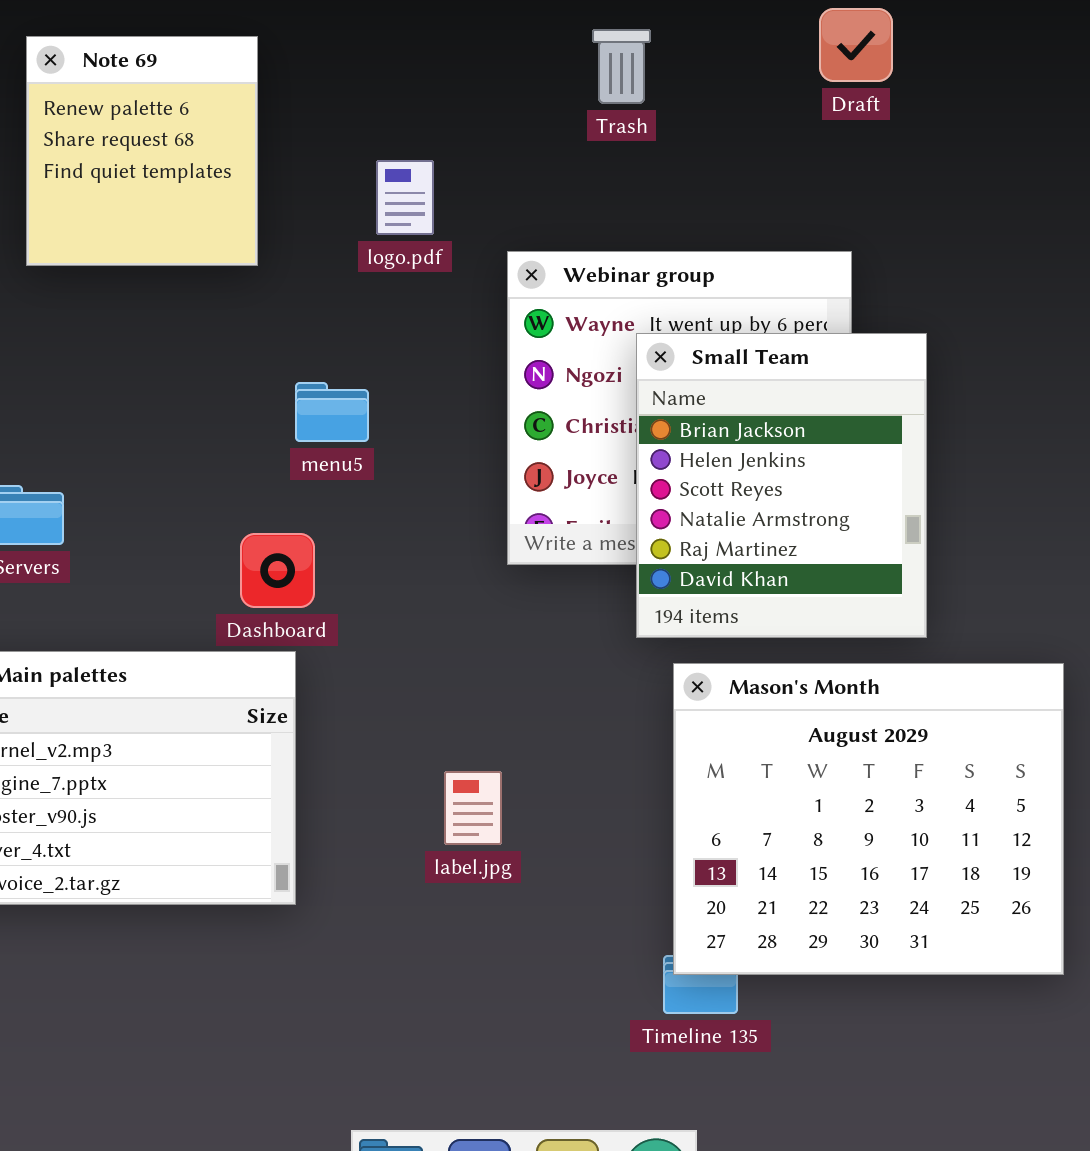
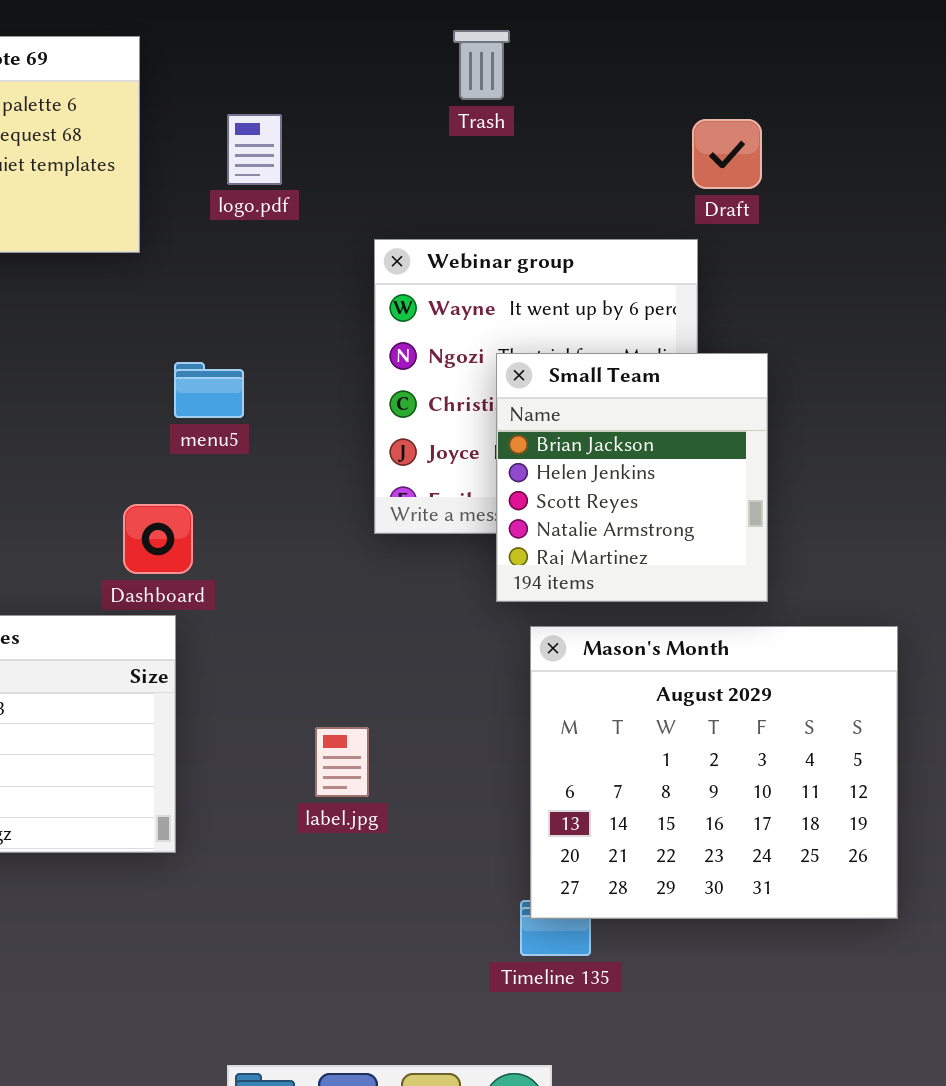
Draft: [819,8,893,82] -> [692,119,762,189], moved
logo.pdf: [376,160,434,235] -> [227,114,282,185], moved
Small Team: [636,333,927,638] -> [496,353,768,602], resized

